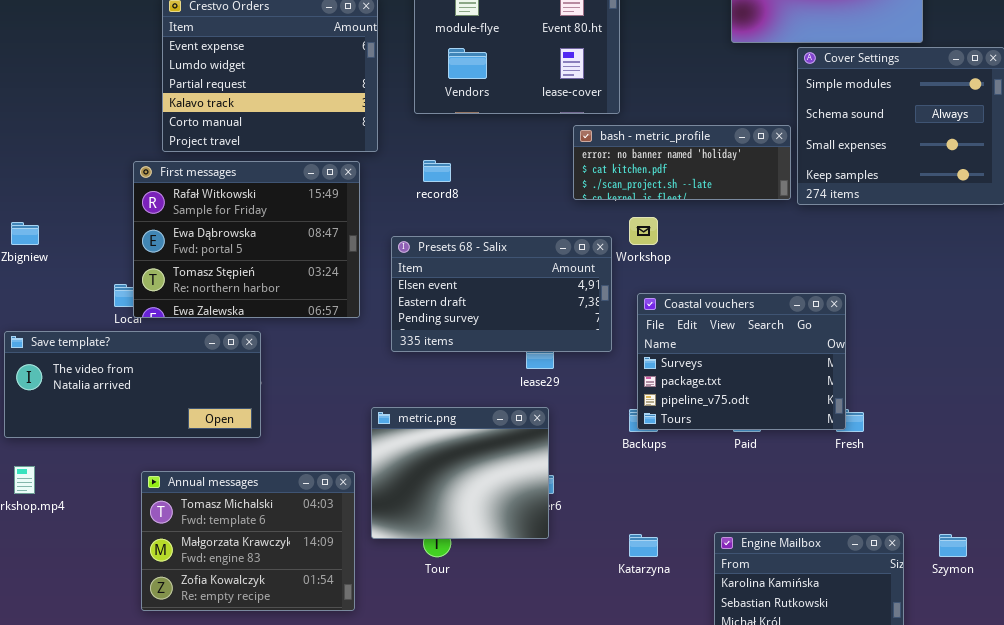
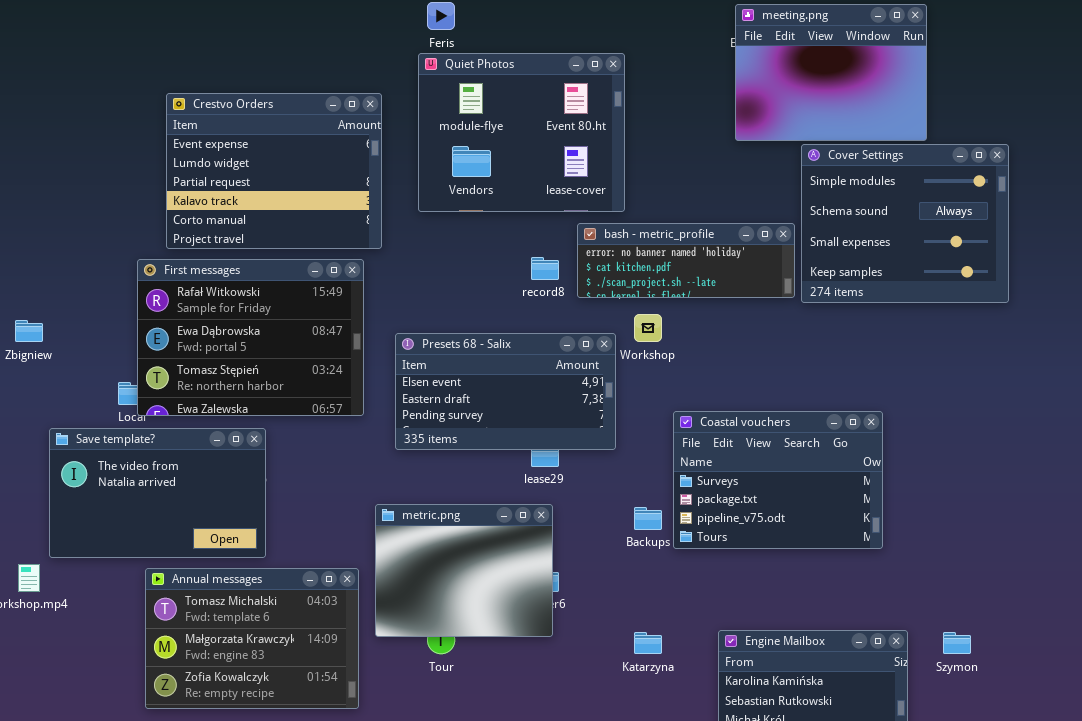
record8: [423,160,451,182] -> [531,257,559,280], moved
Coastal vouchers: [637,293,846,430] -> [673,411,883,549], moved
Save template?: [4,331,261,438] -> [49,428,266,558], resized

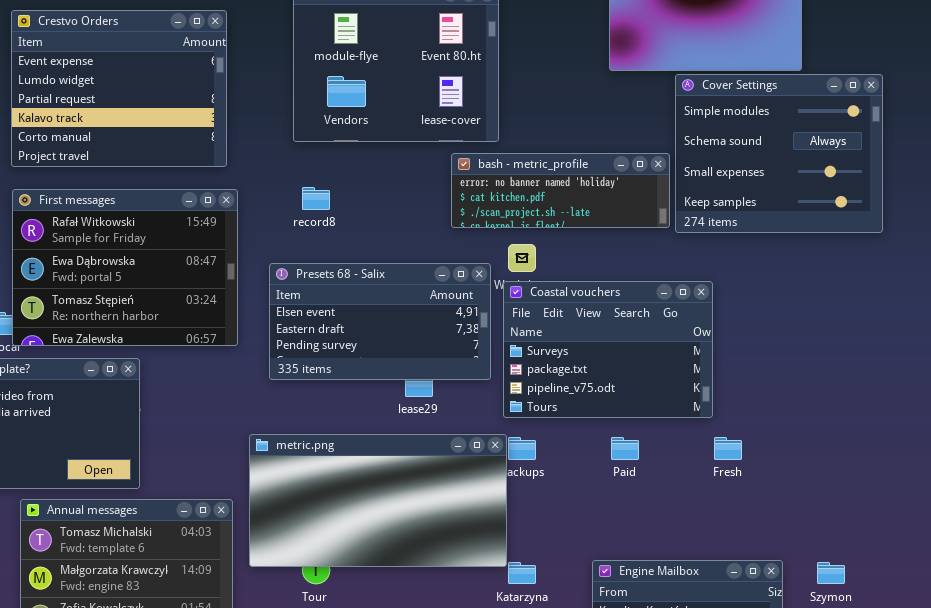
Crestvo Orders: [166,93,382,249] -> [11,10,227,167], moved
record8: [531,257,559,280] -> [302,187,330,210], moved
Coastal vouchers: [673,411,883,549] -> [503,281,713,418], moved
metric.png: [375,504,553,637] -> [249,434,507,567], resized

